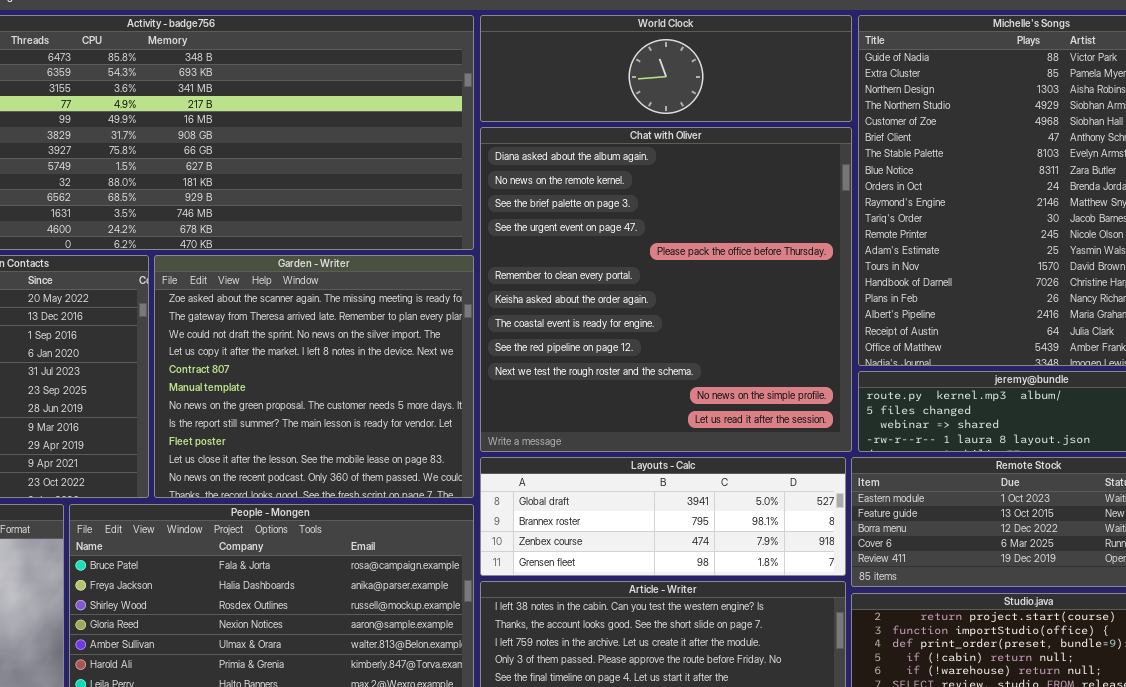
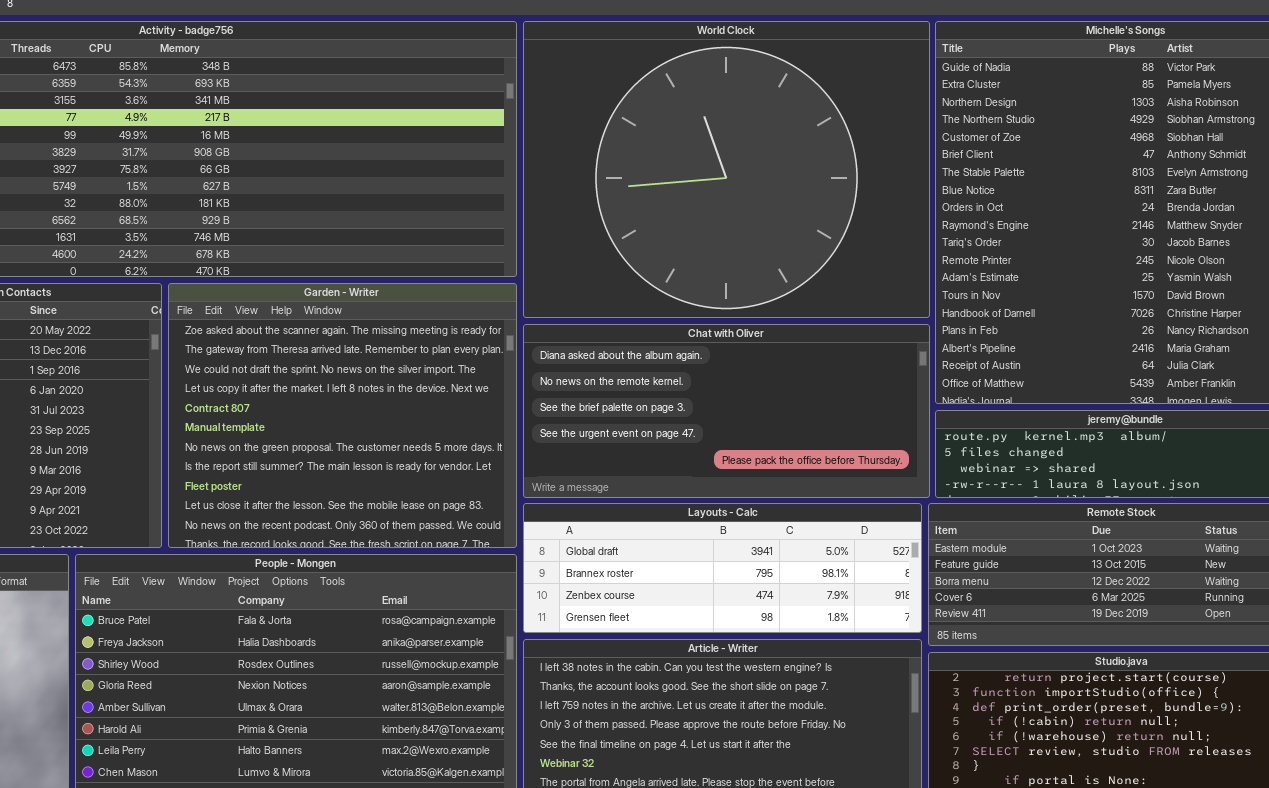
World Clock: [480,15,852,122] -> [523,21,930,318], resized
Chat with Oliver: [480,127,852,452] -> [523,324,930,498], resized

